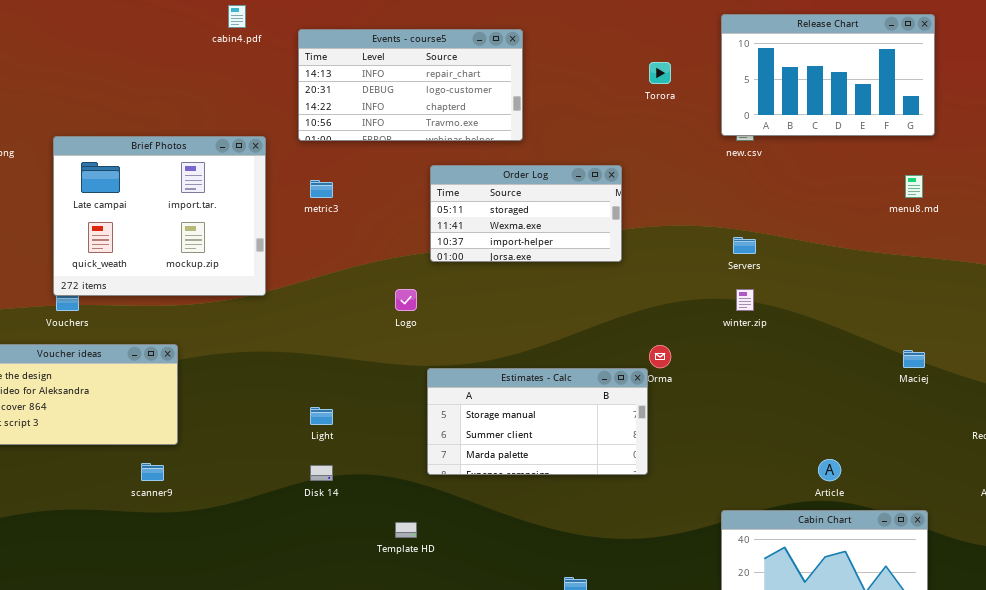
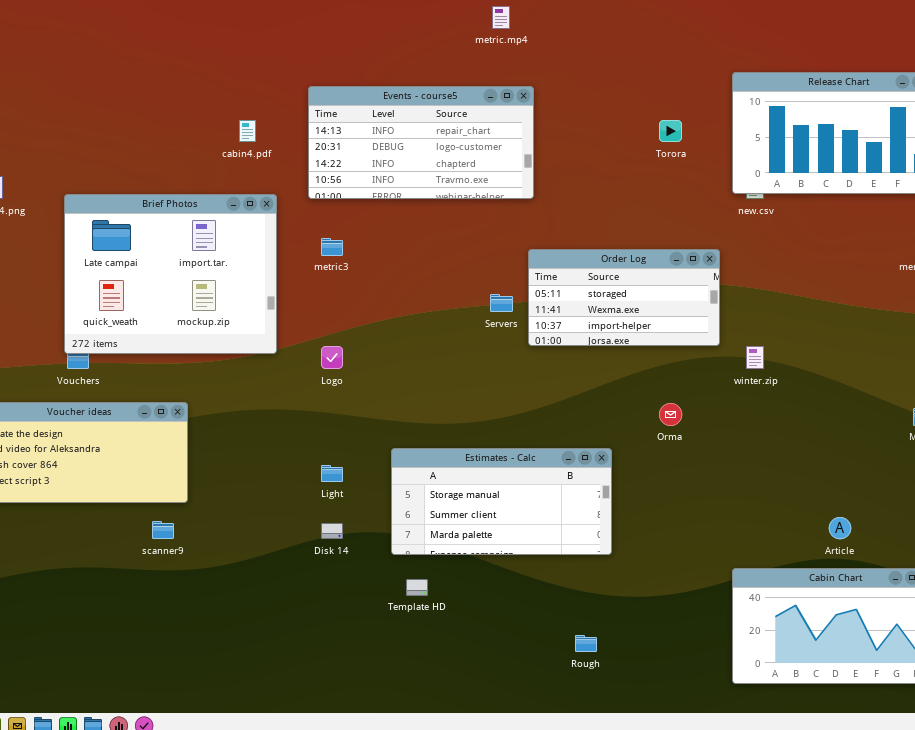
cabin4.pdf: [228,5,246,28] -> [239,120,256,142], moved
Order Log: [430,165,622,262] -> [528,249,720,346], moved
Servers: [733,237,756,254] -> [490,294,513,312], moved
Logo: [395,289,417,311] -> [321,346,343,369], moved
Estimates - Calc: [427,368,648,475] -> [391,448,612,555], moved

